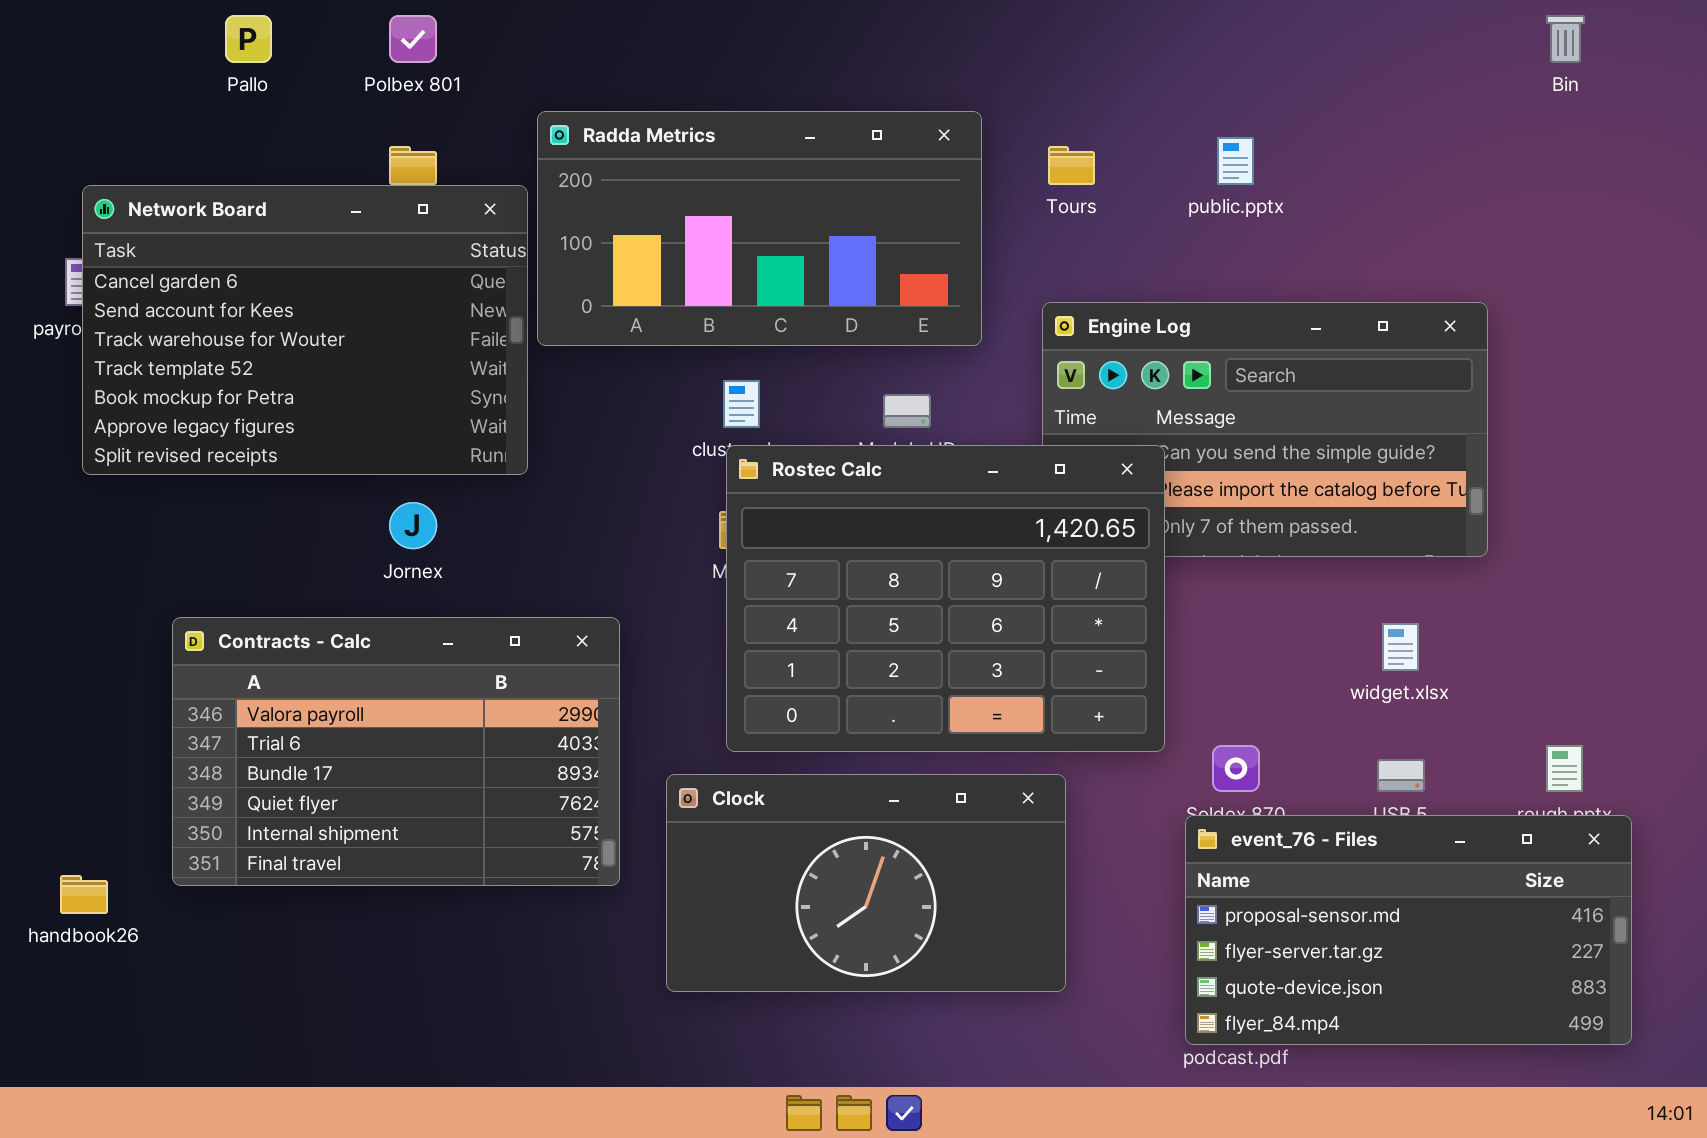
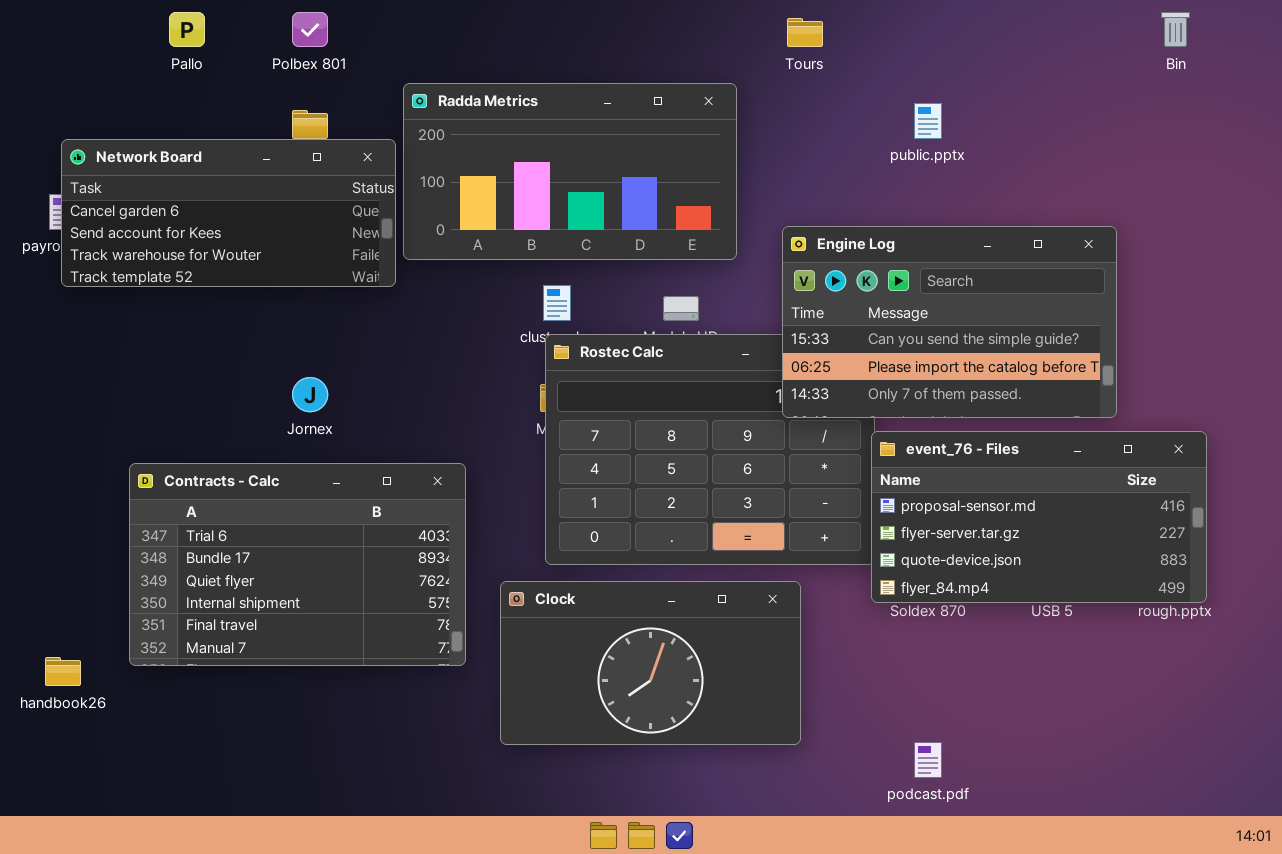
Tours: [1048,146,1095,185] -> [787,18,823,47], moved
Network Board: [82,185,528,475] -> [61,139,396,287], resized
Engine Log: [1042,302,1488,557] -> [782,226,1117,418], raised
Contracts - Calc: [172,617,620,886] -> [129,463,466,666], scrolled down 1 row
event_76 - Files: [1185,815,1632,1045] -> [871,431,1207,603], moved

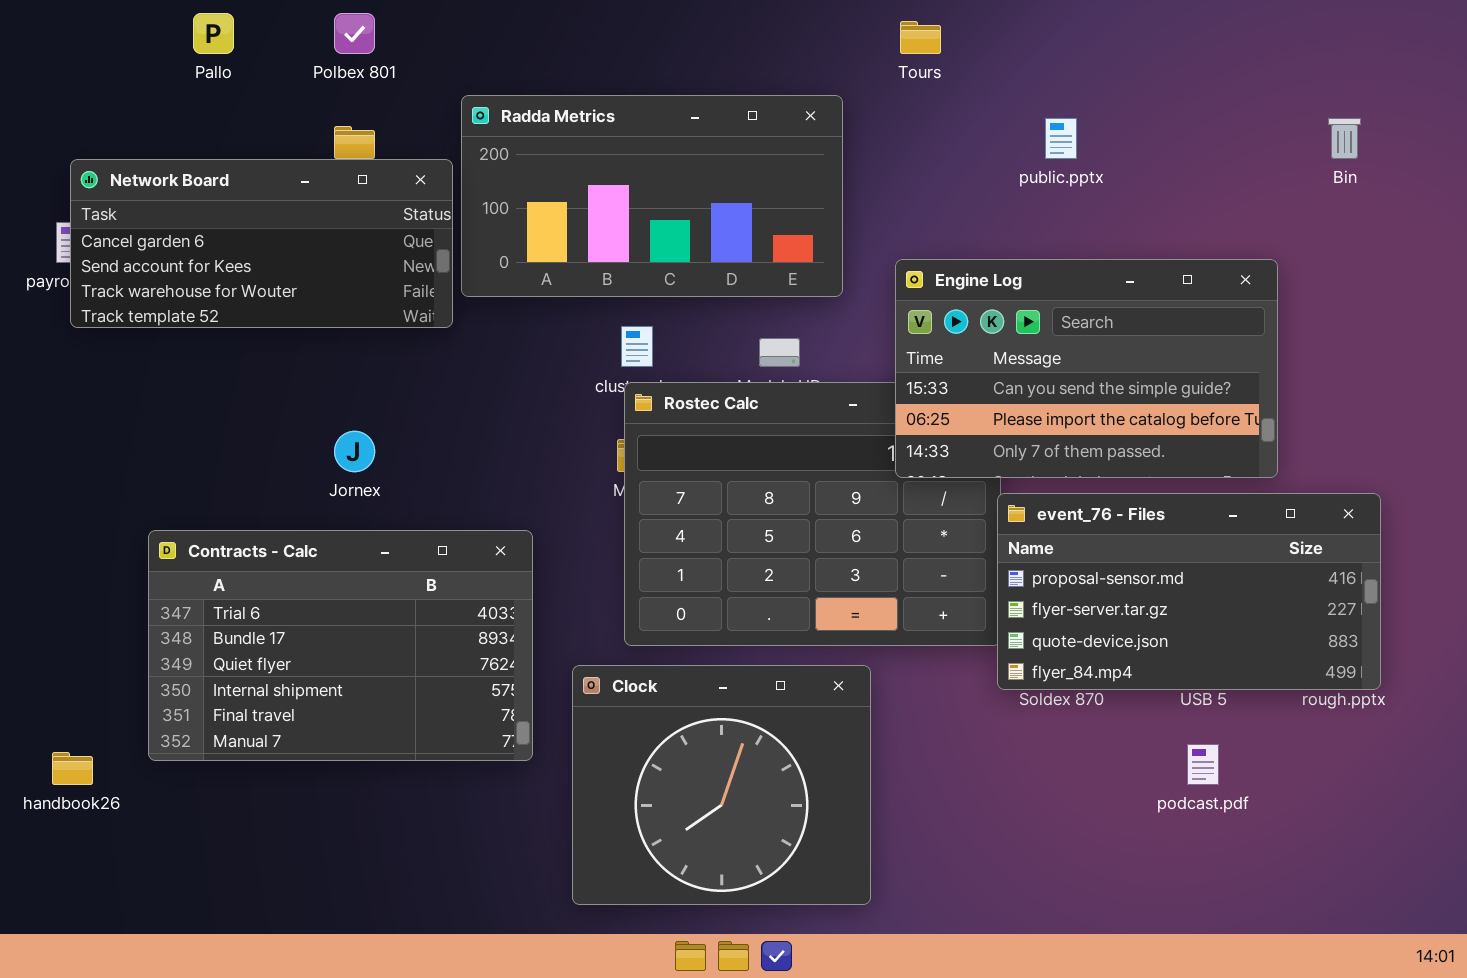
Bin: [1161,12,1190,47] -> [1328,118,1361,159], moved
Clock: [500,581,801,745] -> [572,665,871,905], resized
podcast.pdf: [914,742,942,778] -> [1187,744,1219,785], moved

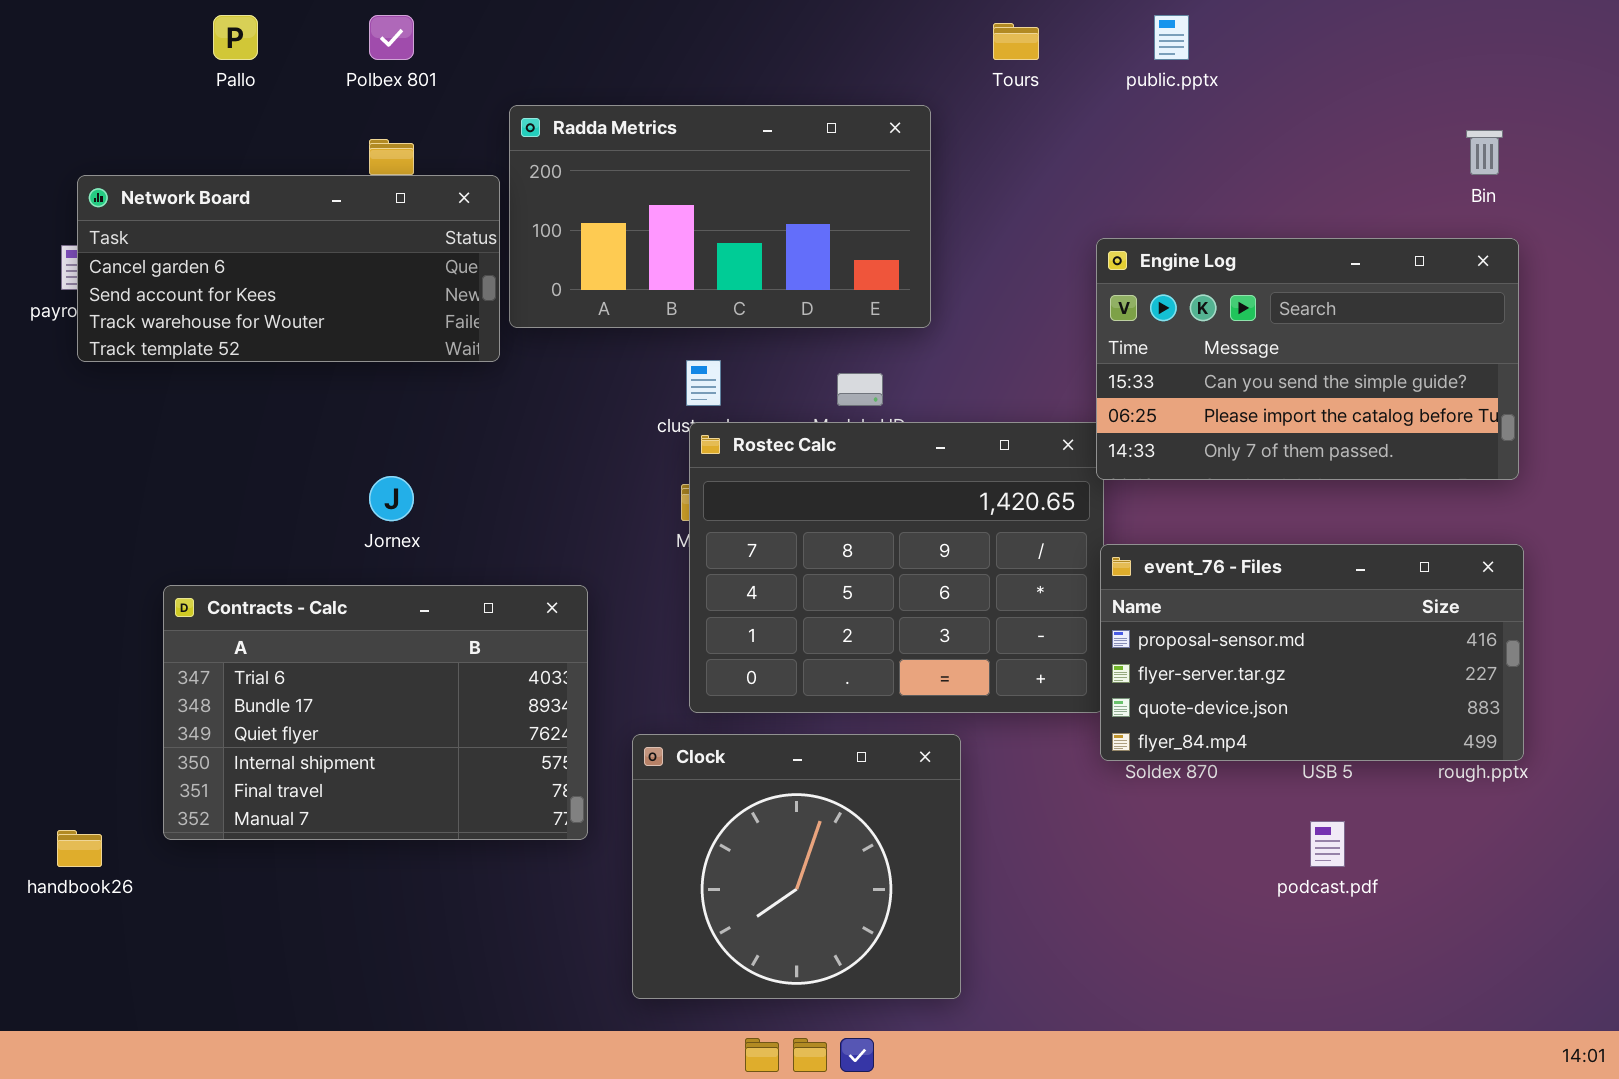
public.pptx: [1045,118,1077,159] -> [1154,15,1189,60], moved
Engine Log: [895,259,1278,478] -> [1096,238,1519,480], moved

